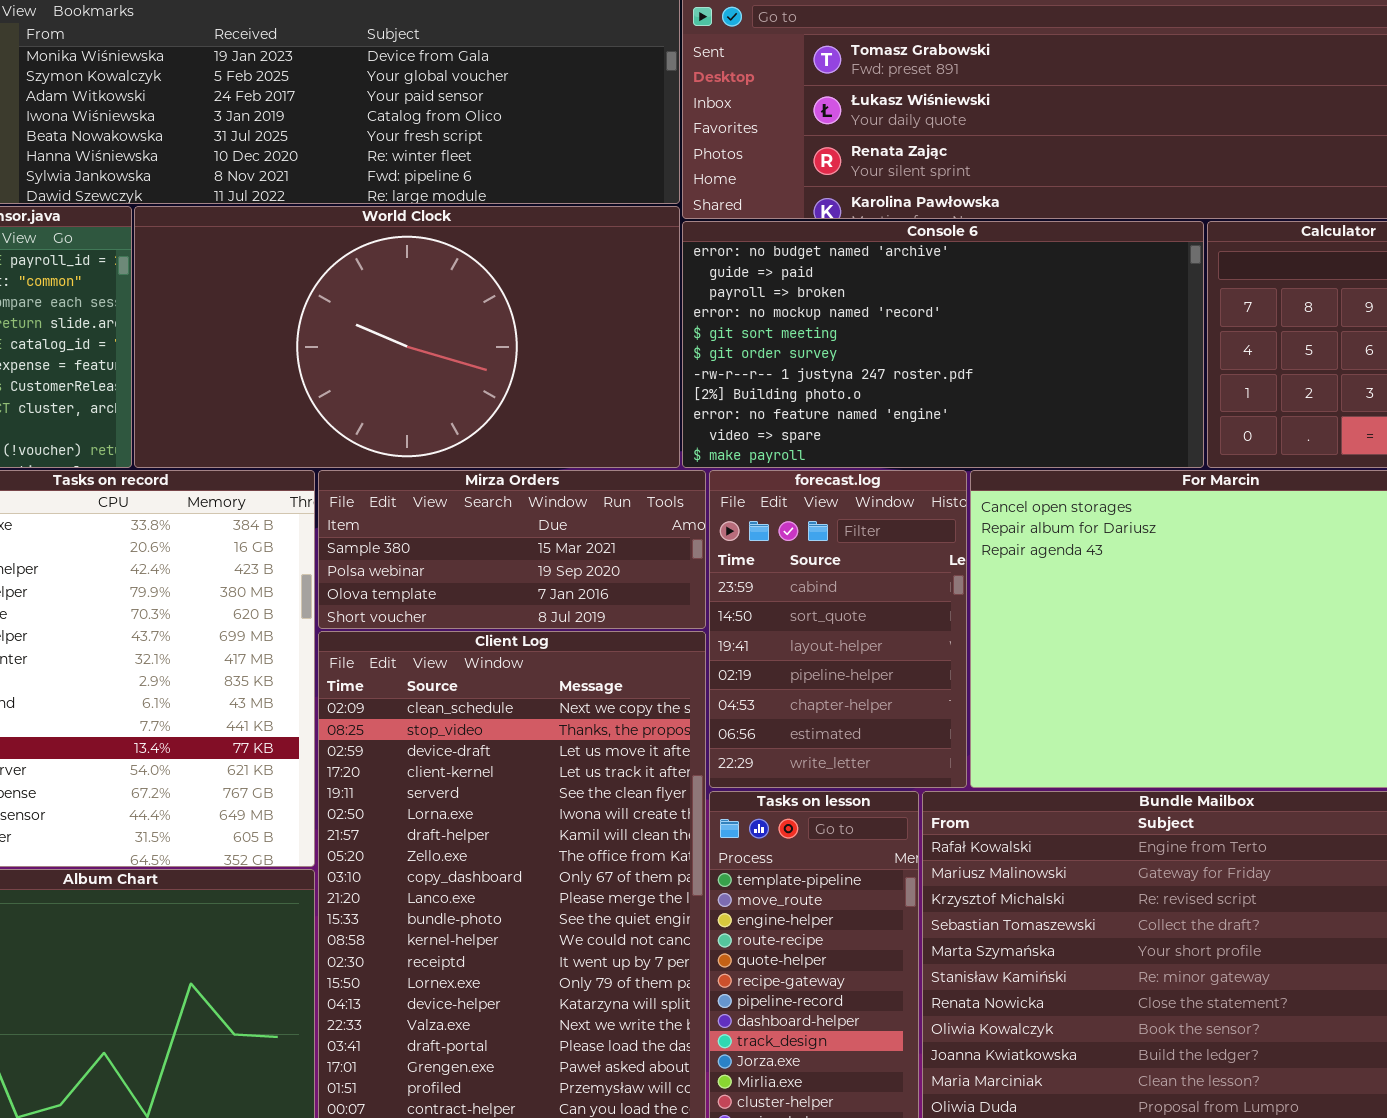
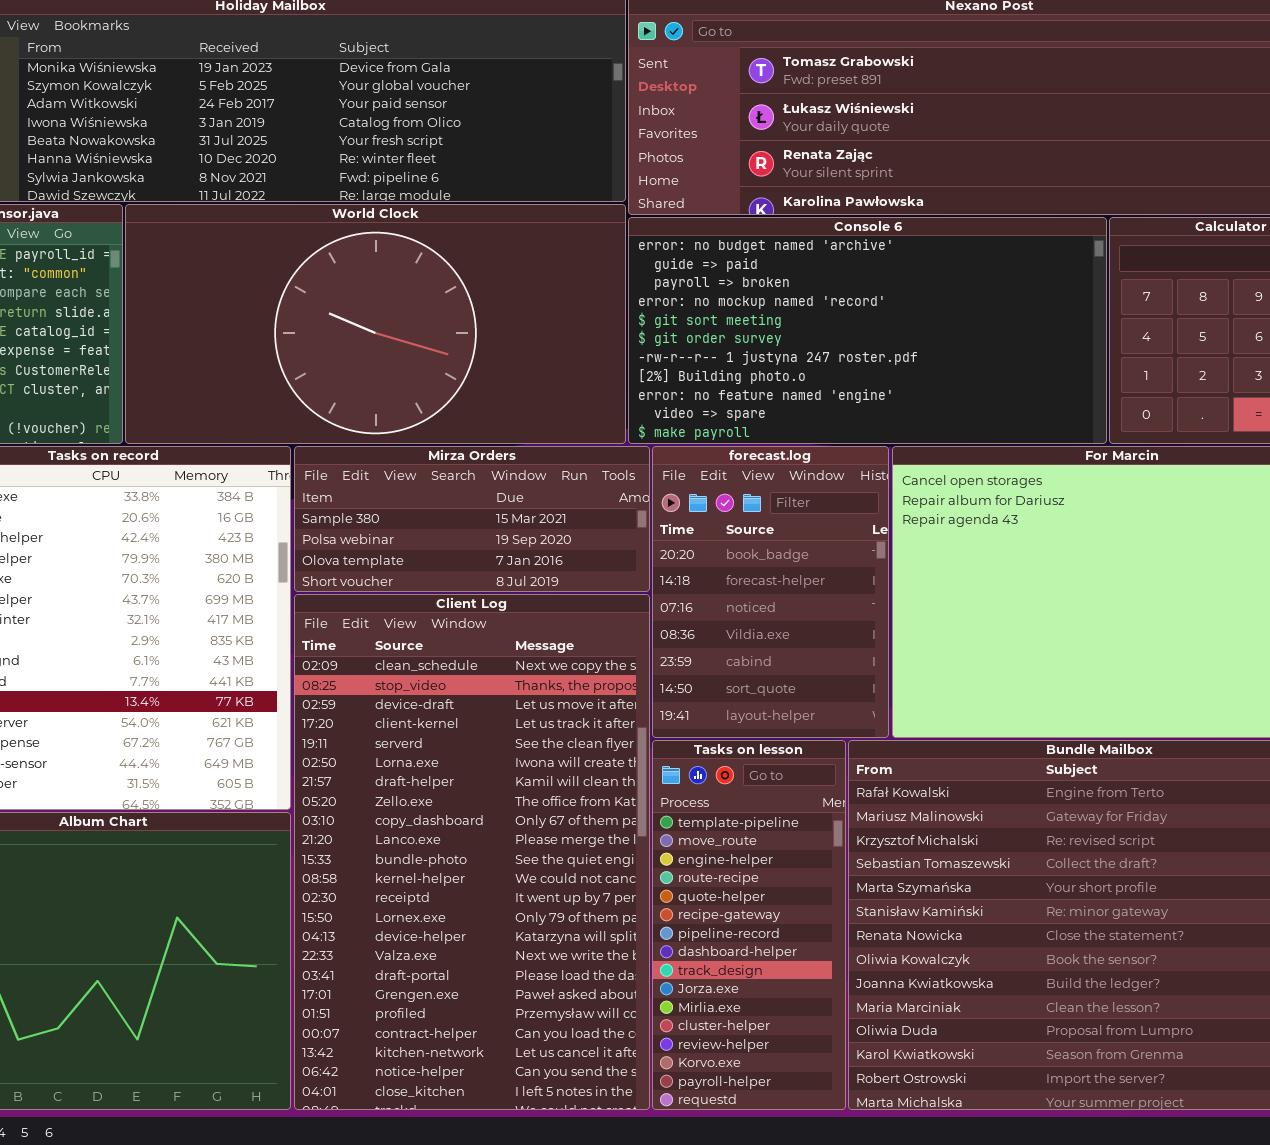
forecast.log: [709,470,967,788] -> [652,446,889,738], scrolled up 4 rows

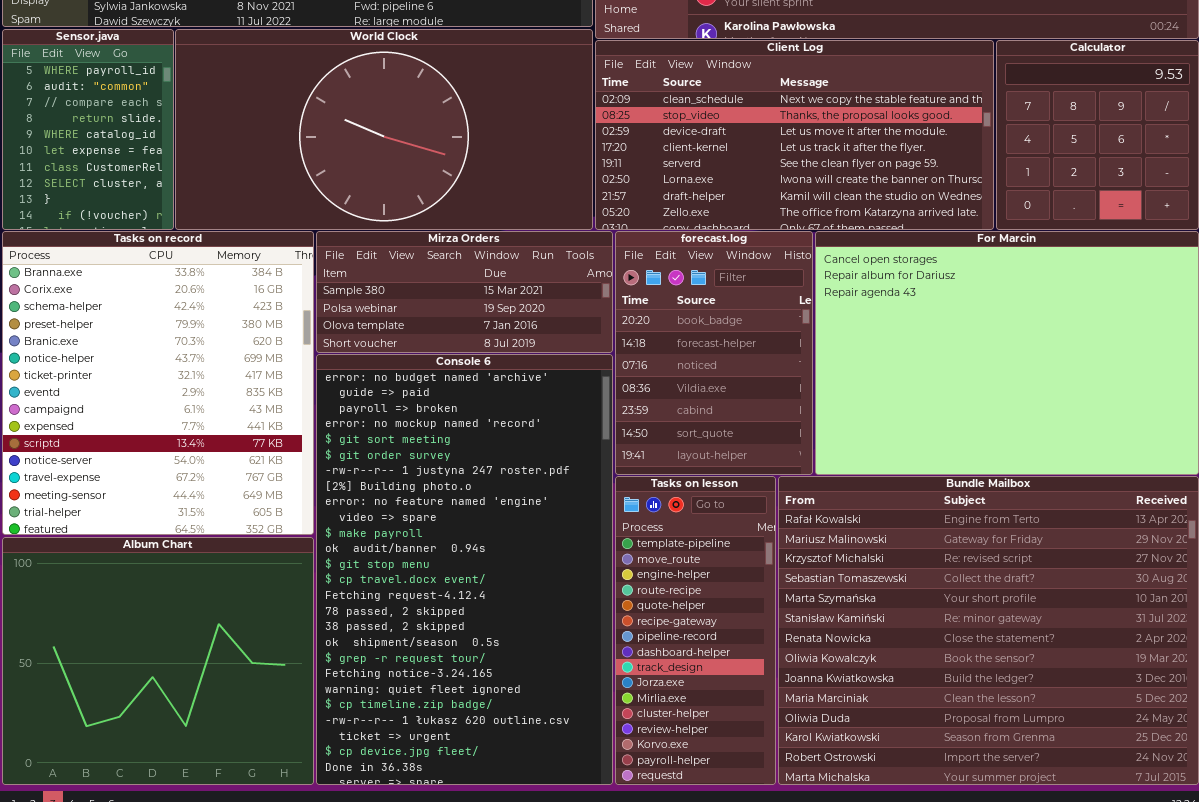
Console 6: [628,217,1107,444] -> [316,354,613,785], moved, resized
Client Log: [294,594,650,1110] -> [595,40,994,230], moved, resized

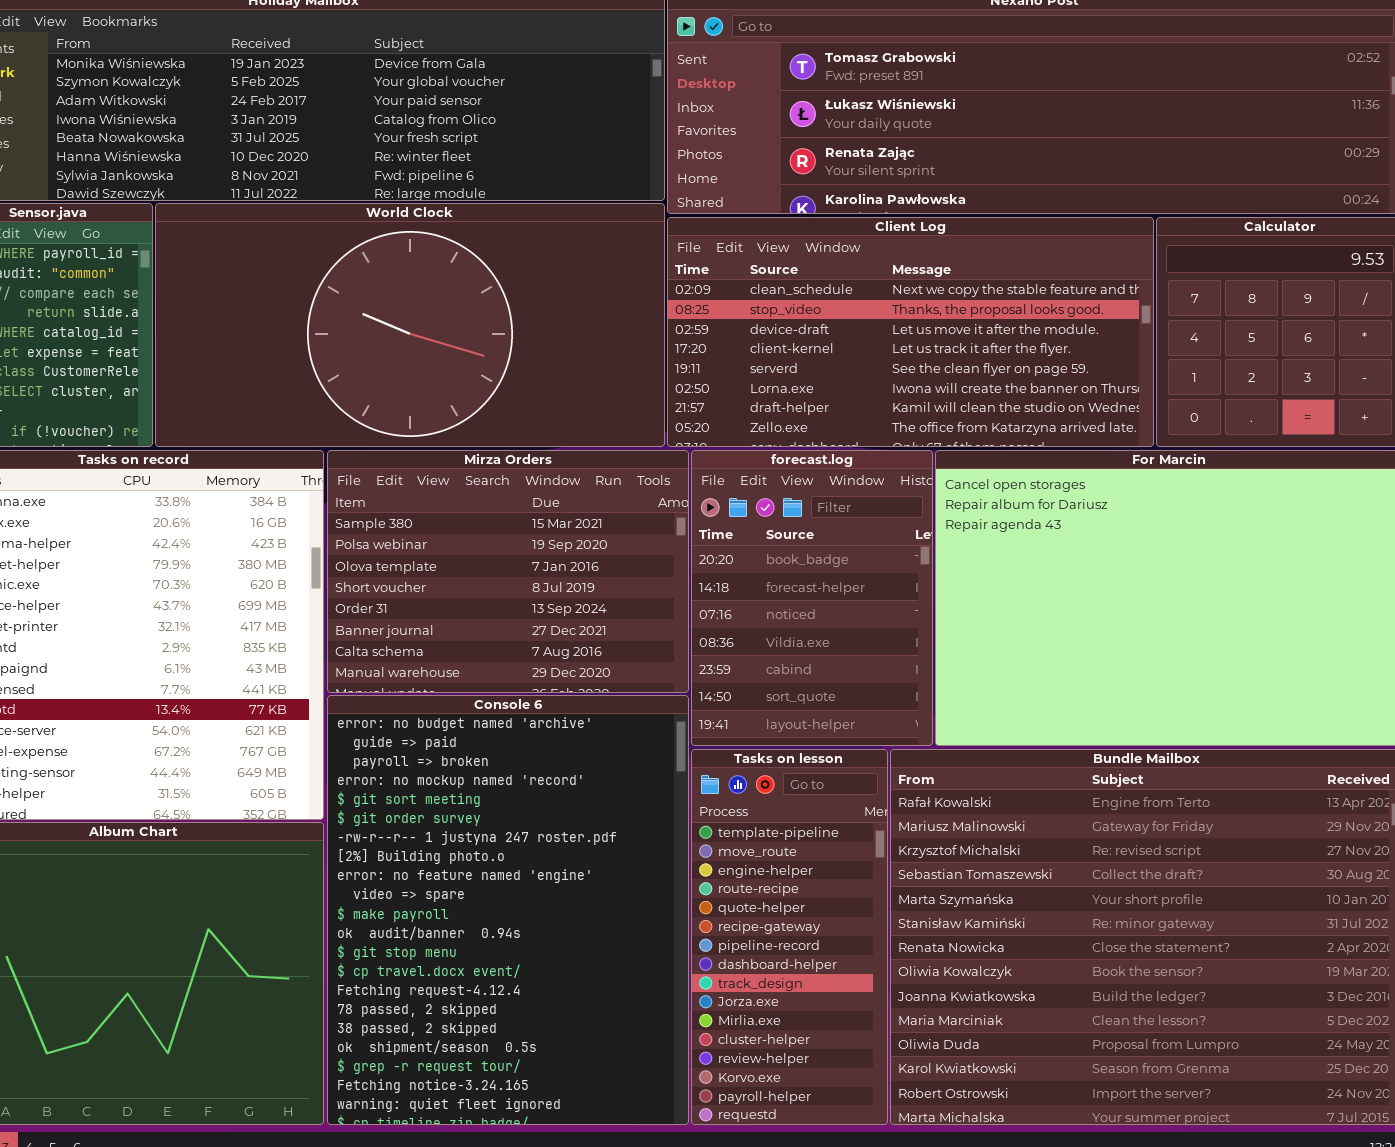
Mirza Orders: [316,231,613,353] -> [327,450,689,693], resized
Console 6: [316,354,613,785] -> [327,695,689,1125], resized

